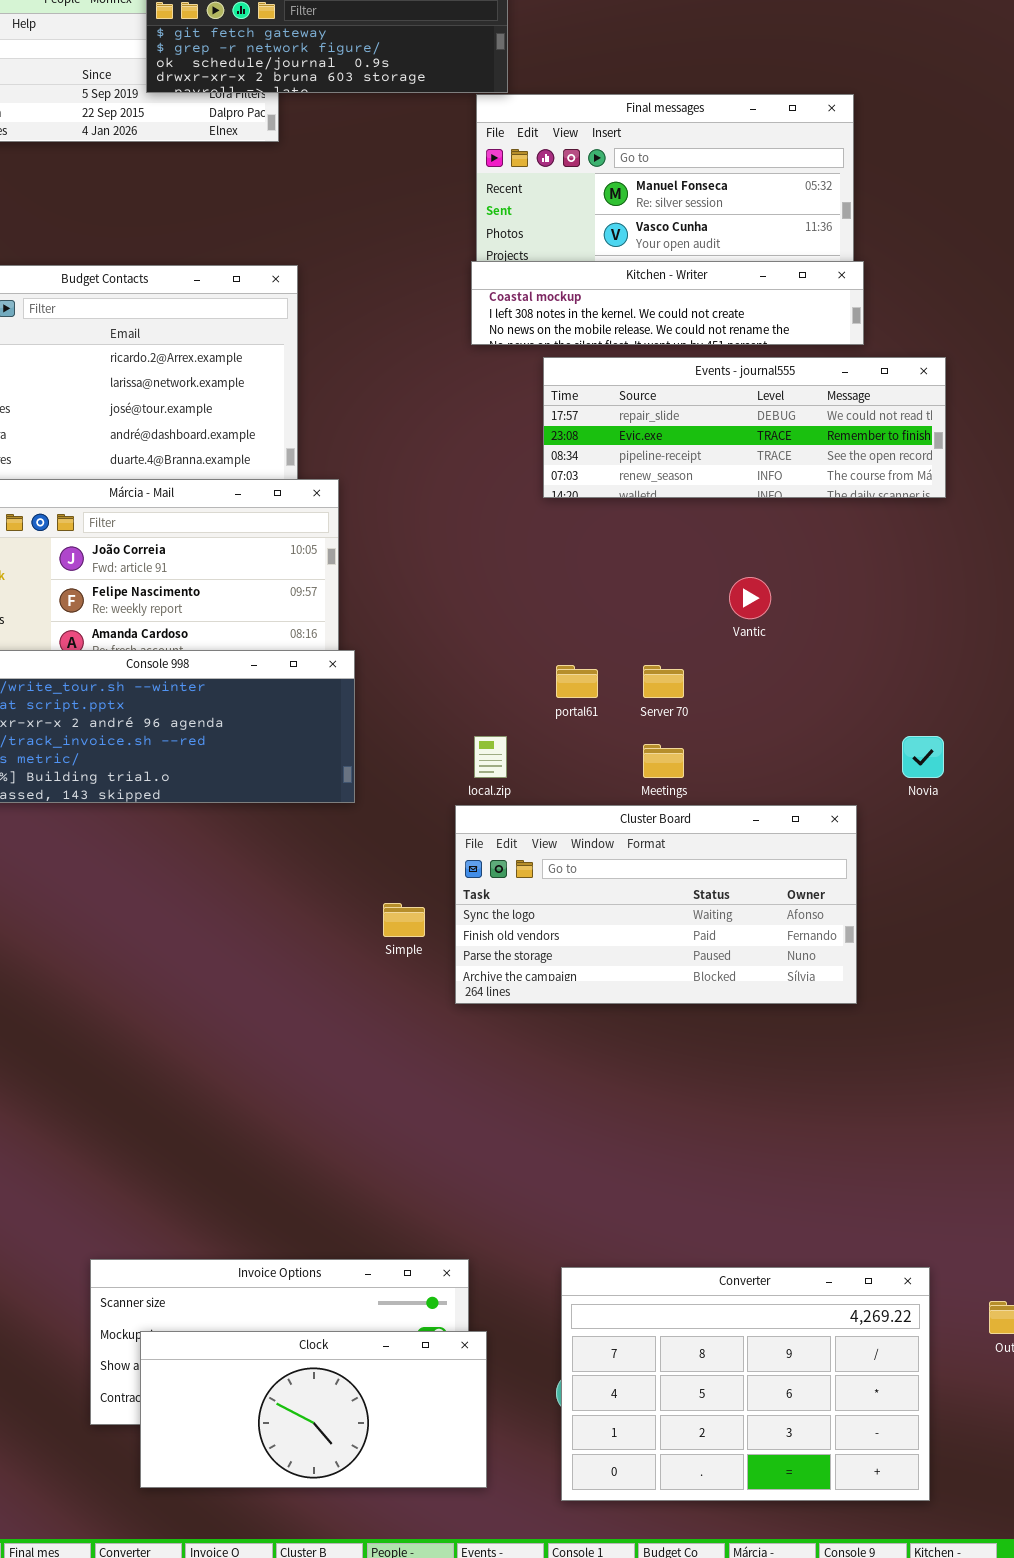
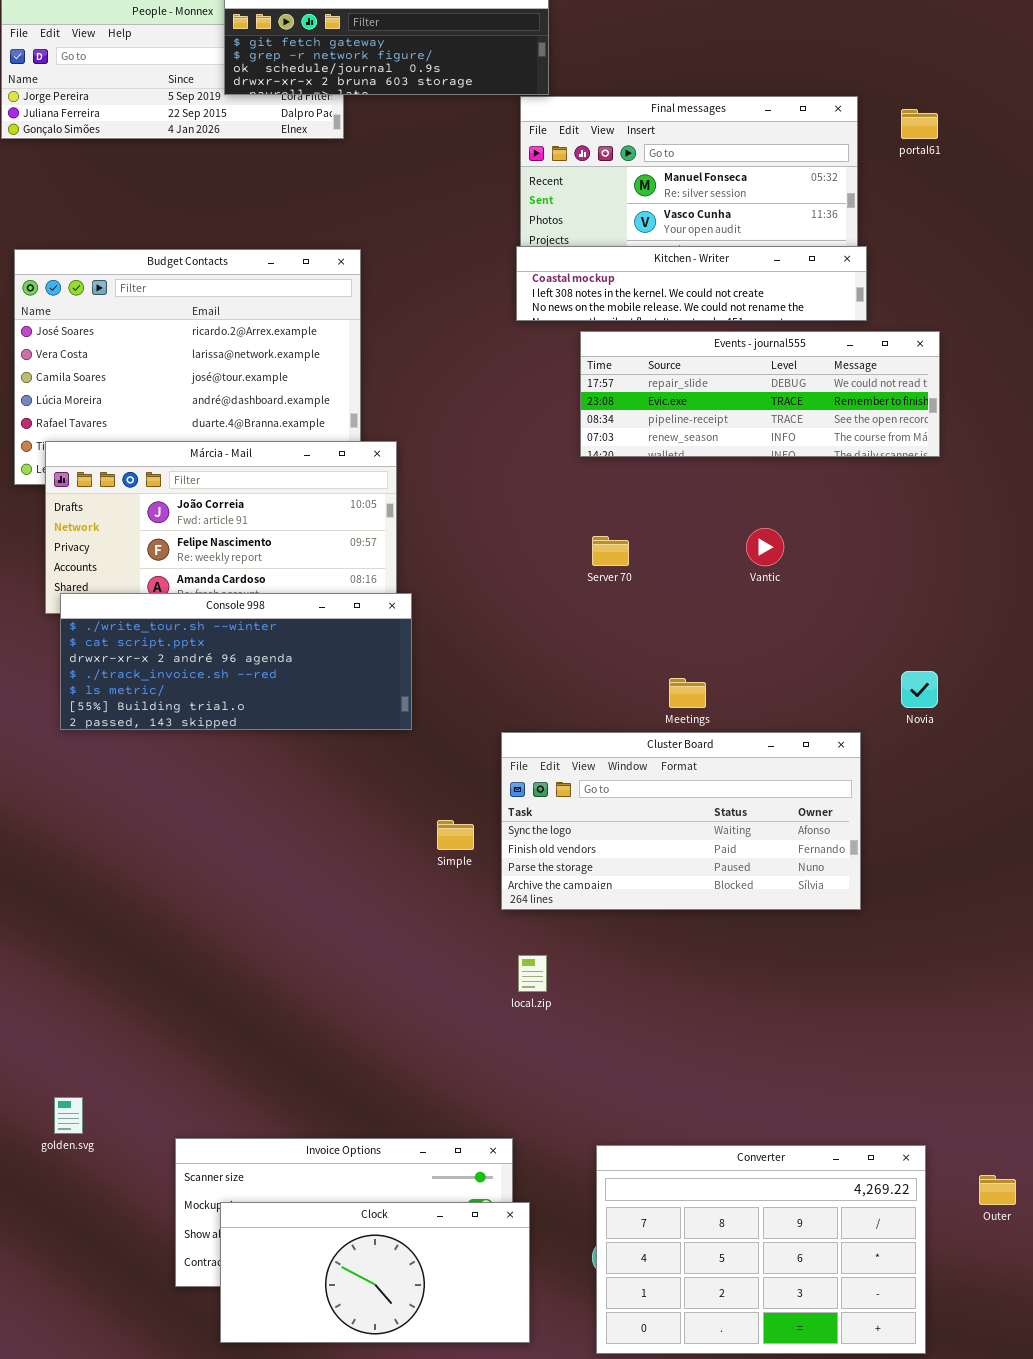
portal61: [556,665,598,698] -> [901,109,938,139], moved
Server 70: [643,665,684,698] -> [592,536,629,566], moved
local.zip: [474,736,507,778] -> [518,955,547,992], moved

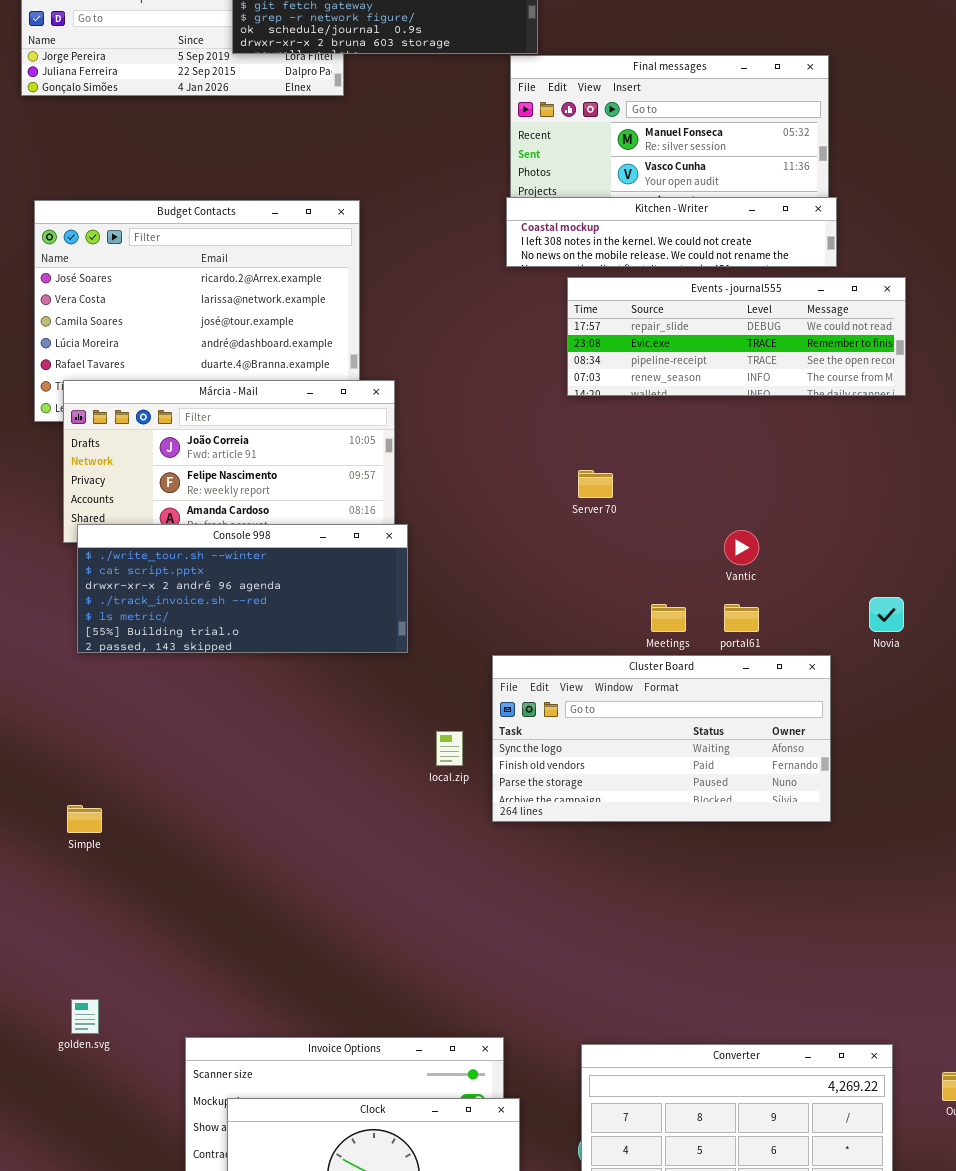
portal61: [901,109,938,139] -> [724,604,759,632], moved
Vantic: [746,528,784,566] -> [724,530,759,565], moved
Simple: [437,820,474,850] -> [67,805,102,833], moved
local.zip: [518,955,547,992] -> [436,731,463,766], moved

